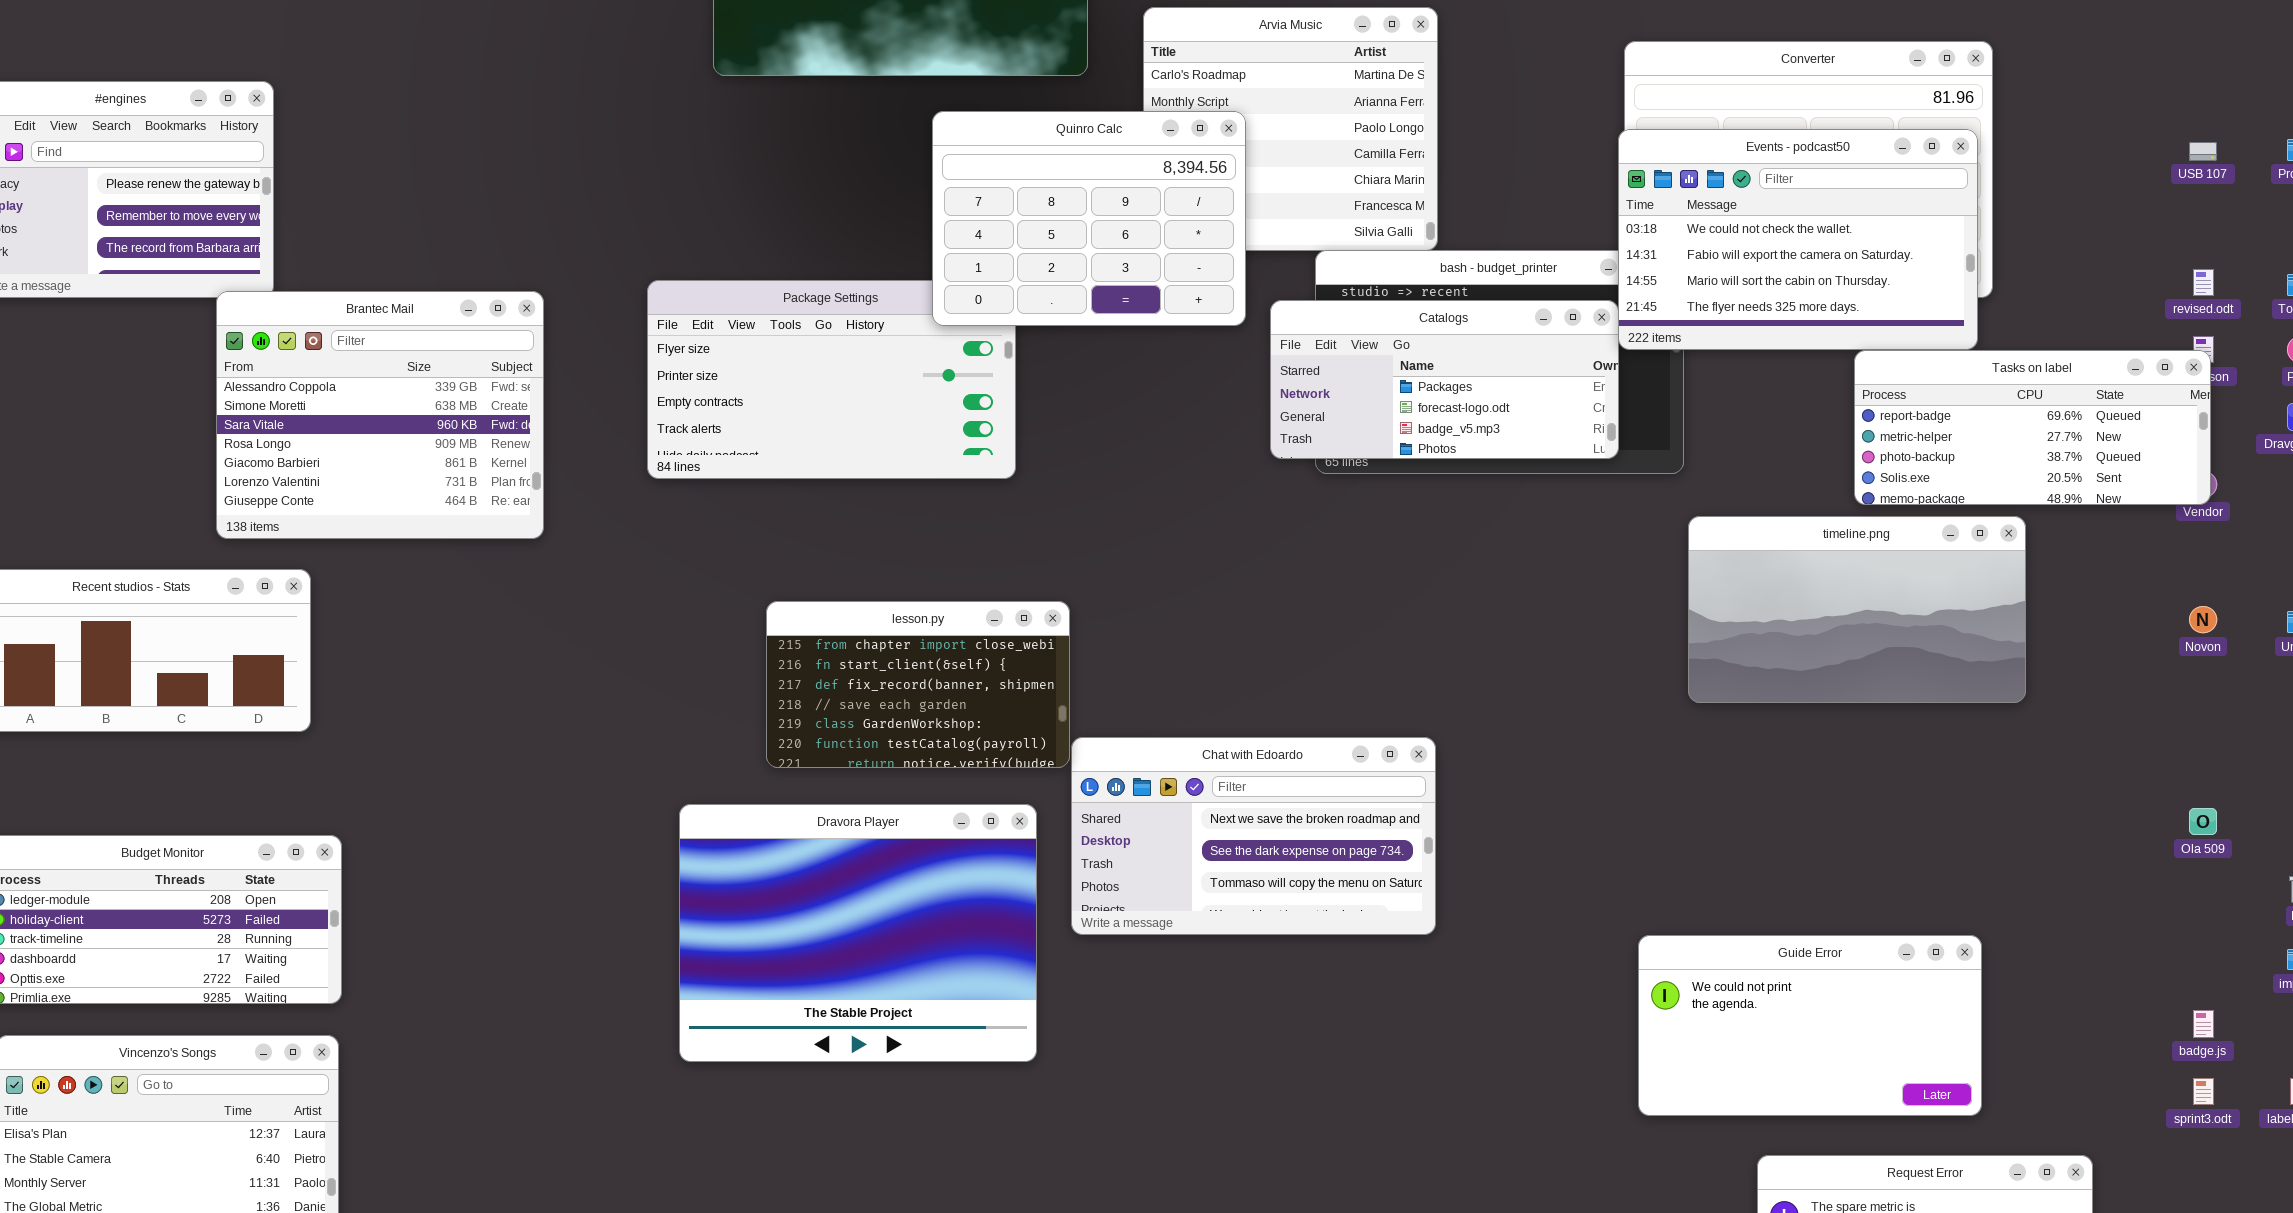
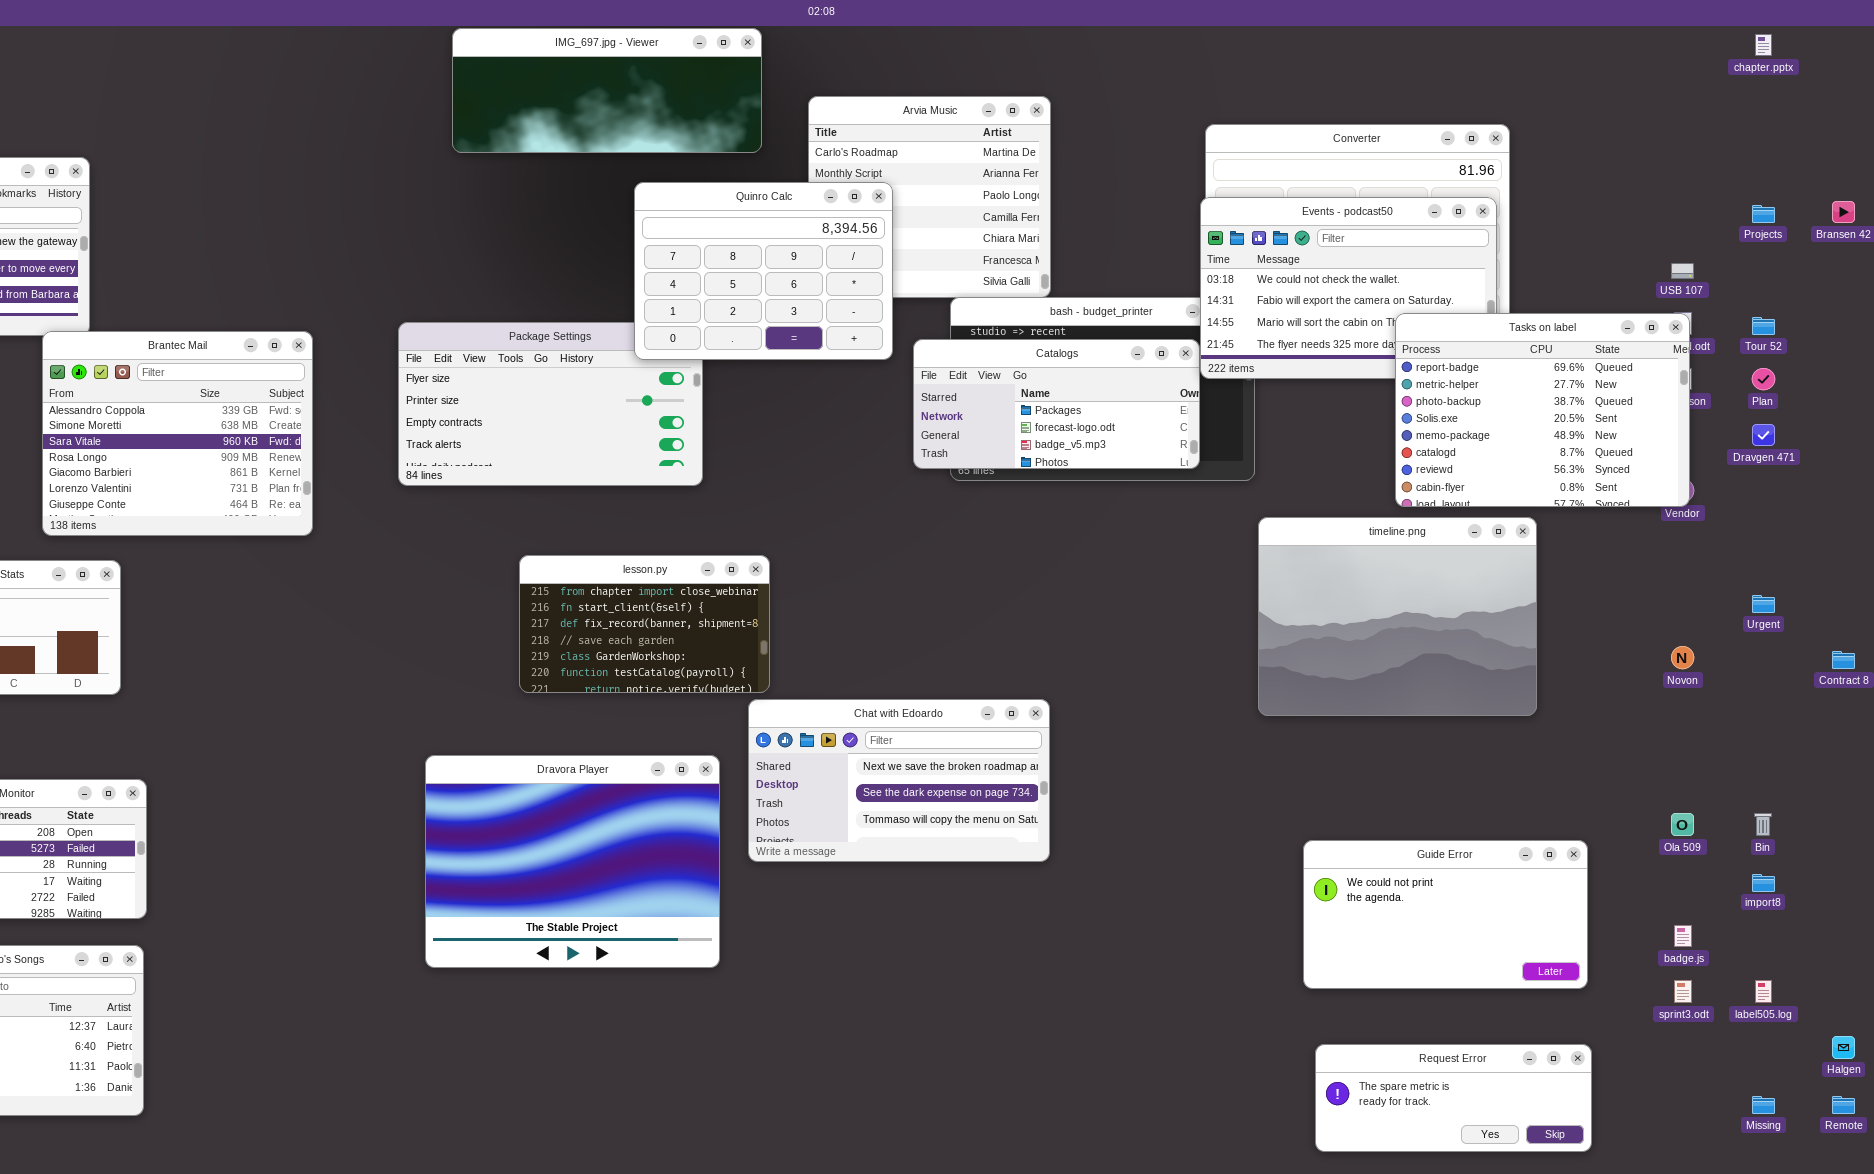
USB 107: [2189,142,2217,161] -> [1671,263,1694,279], moved
Tasks on label: [1854,350,2211,505] -> [1395,313,1690,507], resized
timeline.png: [1688,516,2026,703] -> [1258,517,1537,716], resized
lesson.py: [766,601,1070,768] -> [519,555,770,693], moved
Novon: [2189,606,2217,633] -> [1671,646,1694,669], moved
Ola 509: [2189,808,2217,835] -> [1671,813,1694,836], moved
Guide Error: [1638,935,1982,1116] -> [1303,840,1588,989], moved

